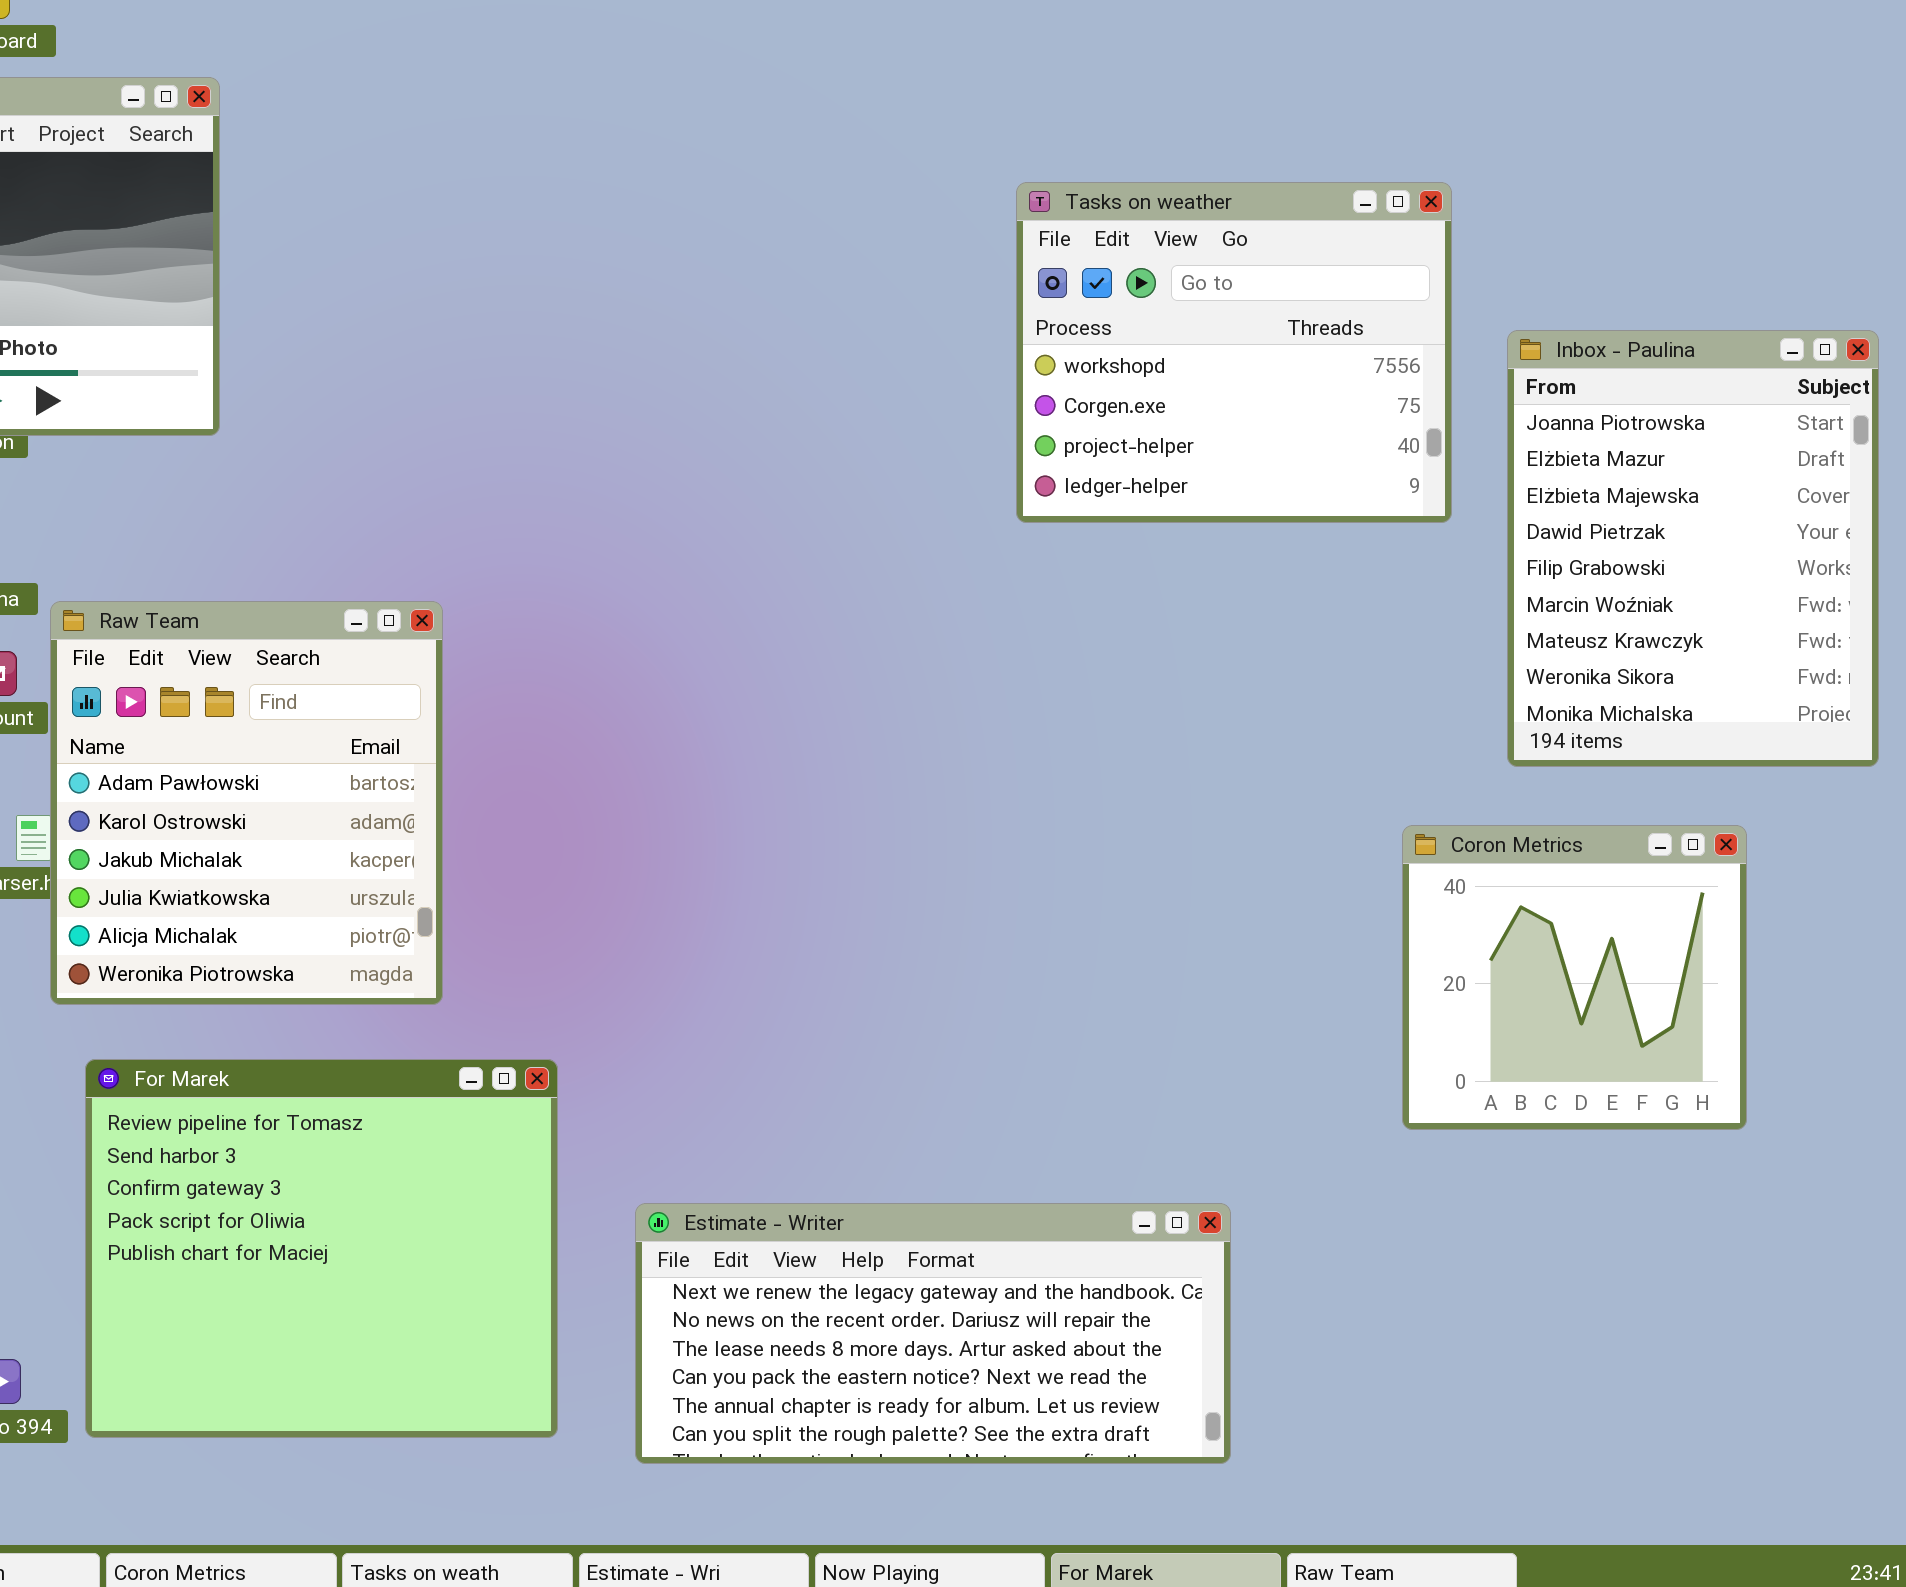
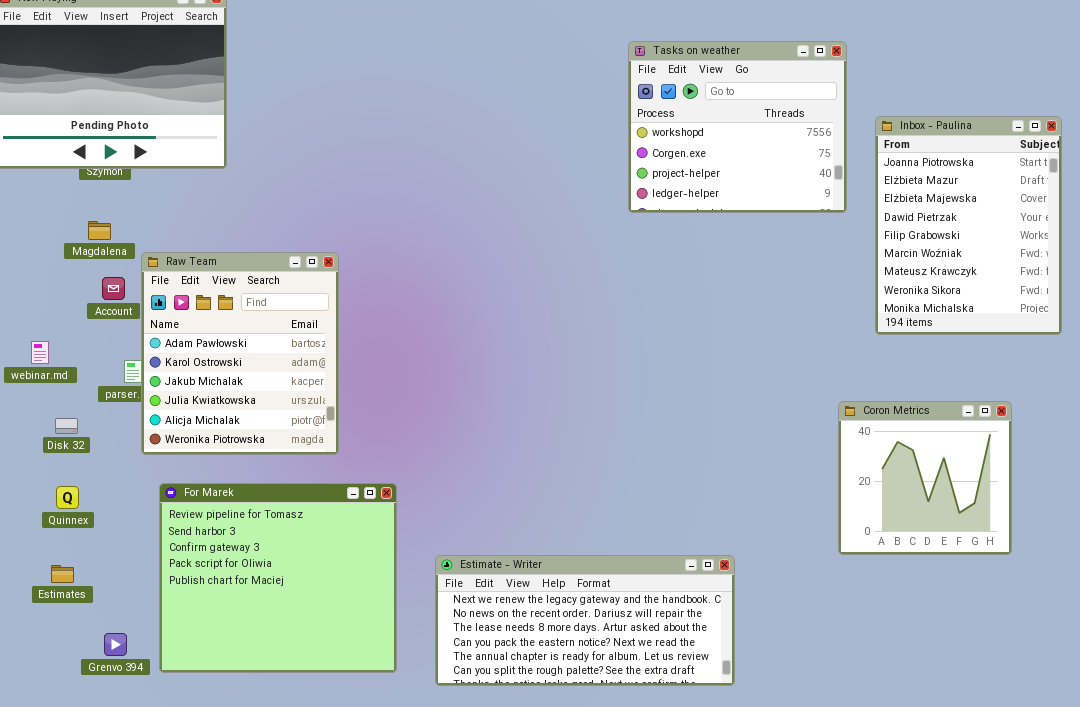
Coron Metrics: [1402,825,1747,1130] -> [838,401,1012,555], moved

